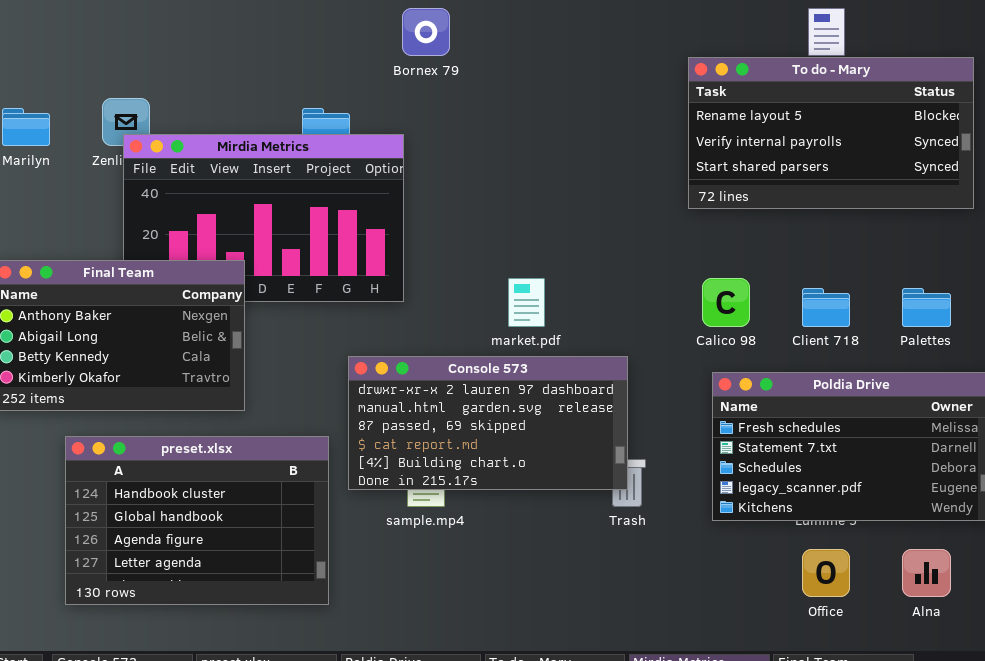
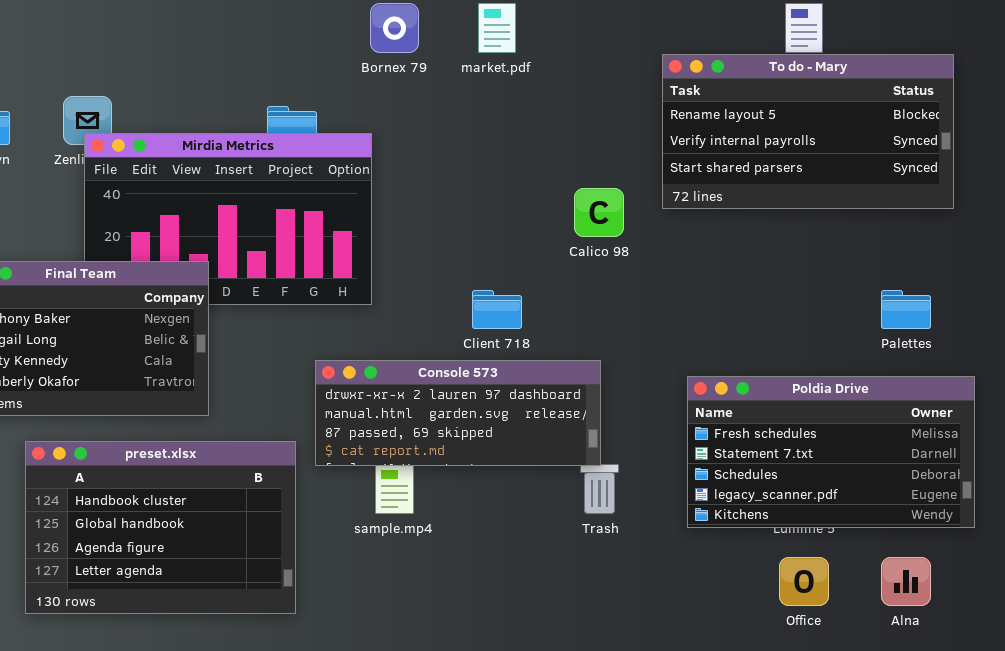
market.pdf: [508,278,545,327] -> [478,3,516,53], moved
Calico 98: [702,278,750,327] -> [574,188,624,237], moved
Client 718: [802,288,850,327] -> [472,290,522,329], moved
Console 573: [348,356,628,490] -> [315,360,601,466], resized

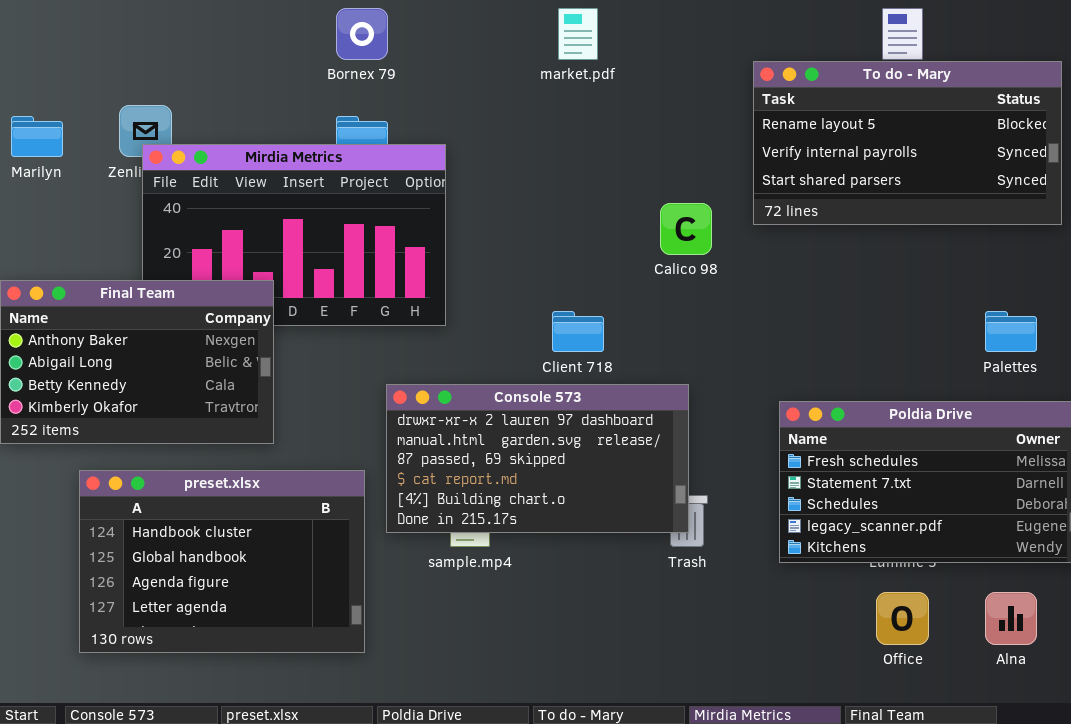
Bornex 79: [370,3,419,53] -> [336,8,388,60], moved
Console 573: [315,360,601,466] -> [386,384,689,533], resized

